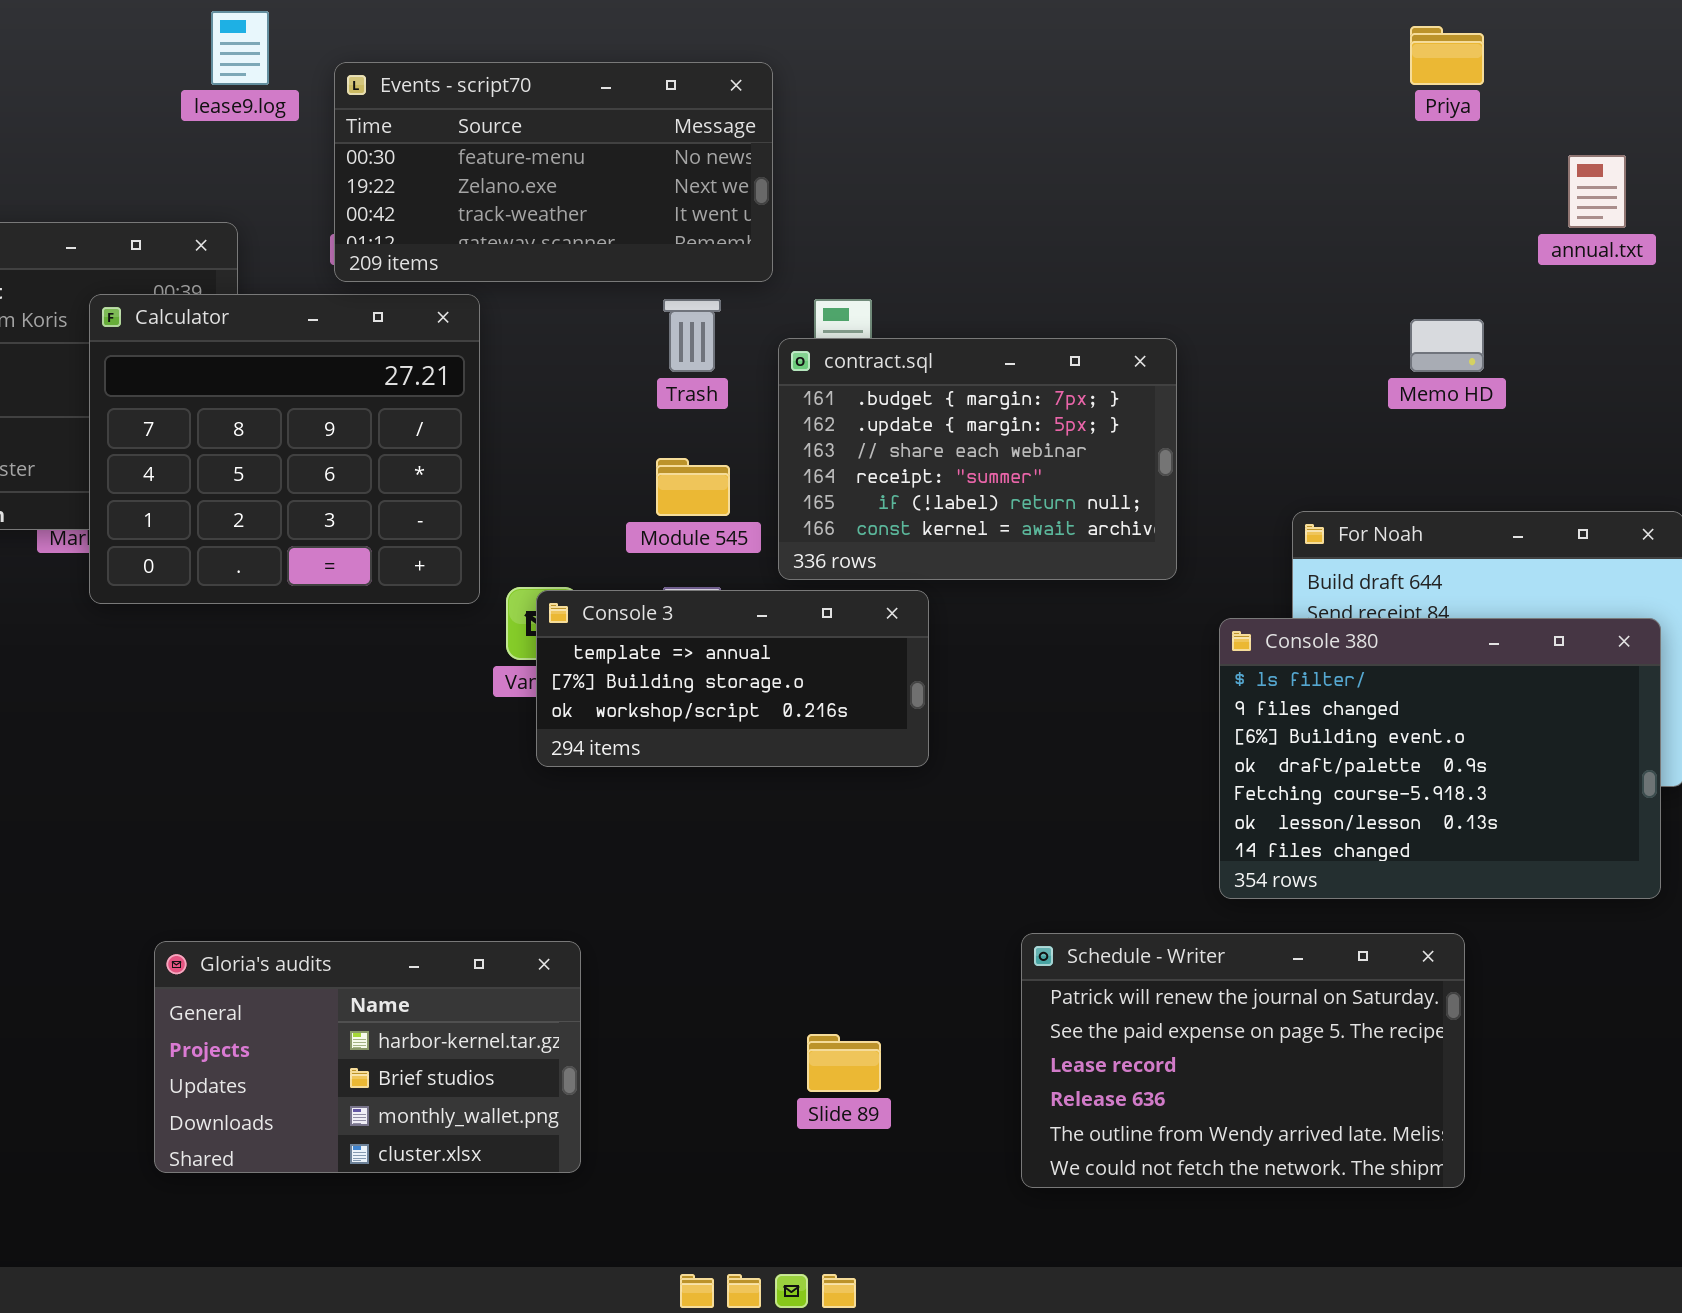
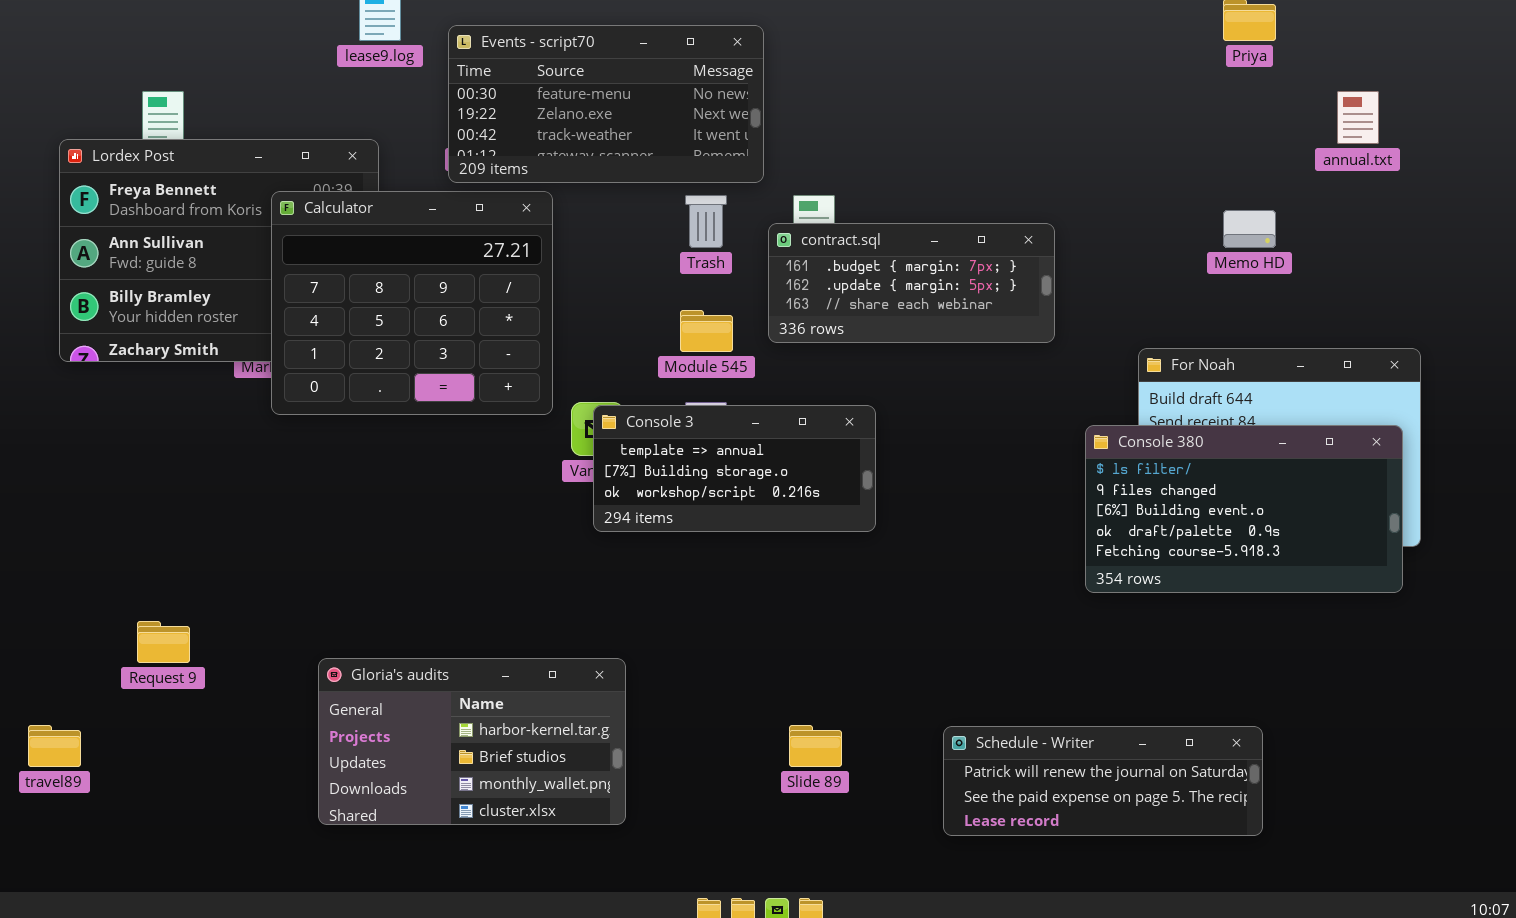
contract.sql: [778,338,1177,580] -> [768,223,1055,343], resized
Console 380: [1219,618,1661,899] -> [1085,425,1403,593], resized
Schedule - Writer: [1021,933,1465,1188] -> [943,726,1263,836], resized

